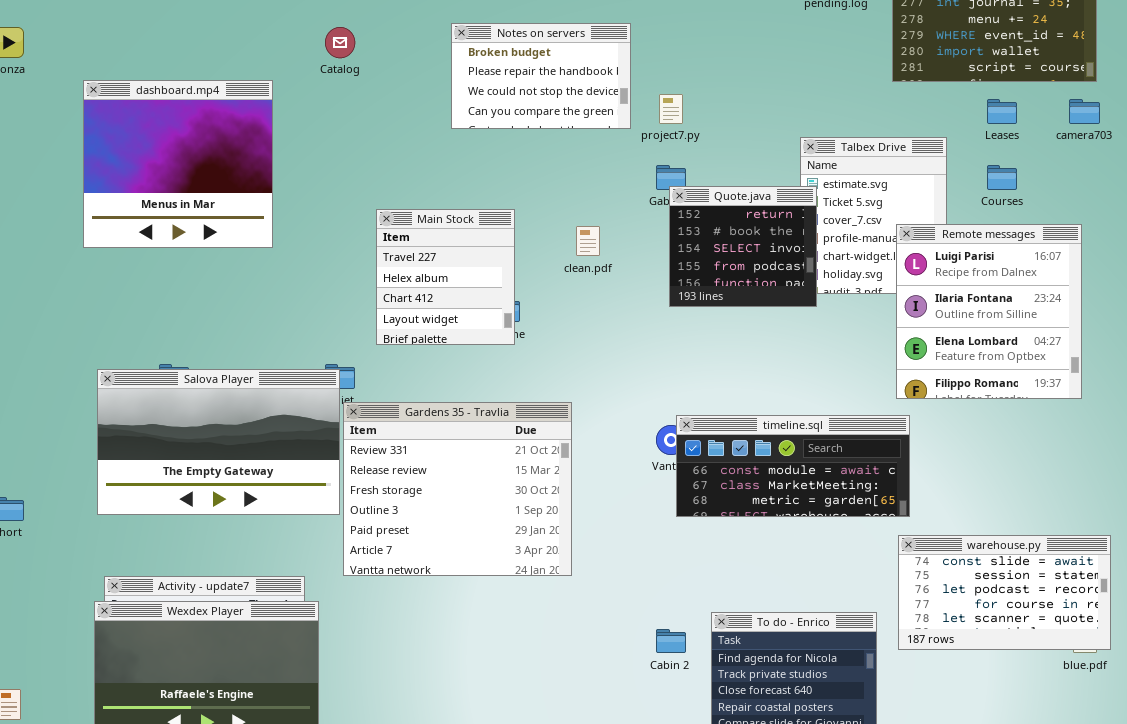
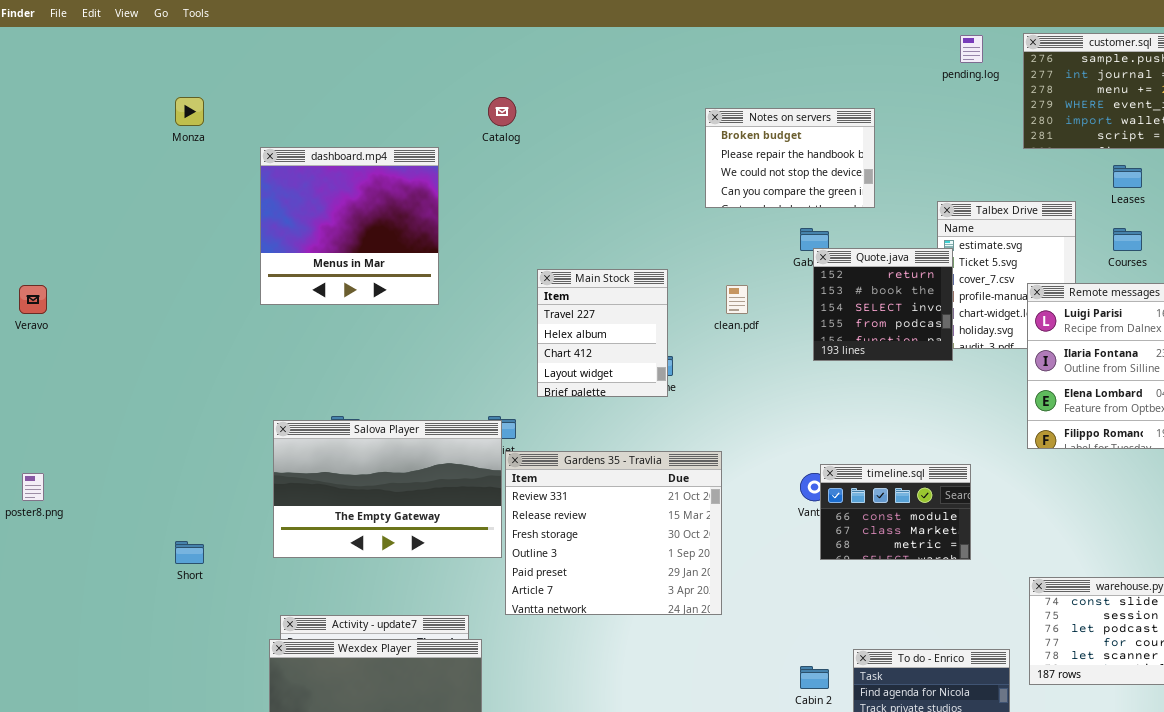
Notes on servers: [451,23,631,129] -> [705,108,875,208], moved
timeline.sql: [676,415,910,517] -> [820,464,971,560], resized

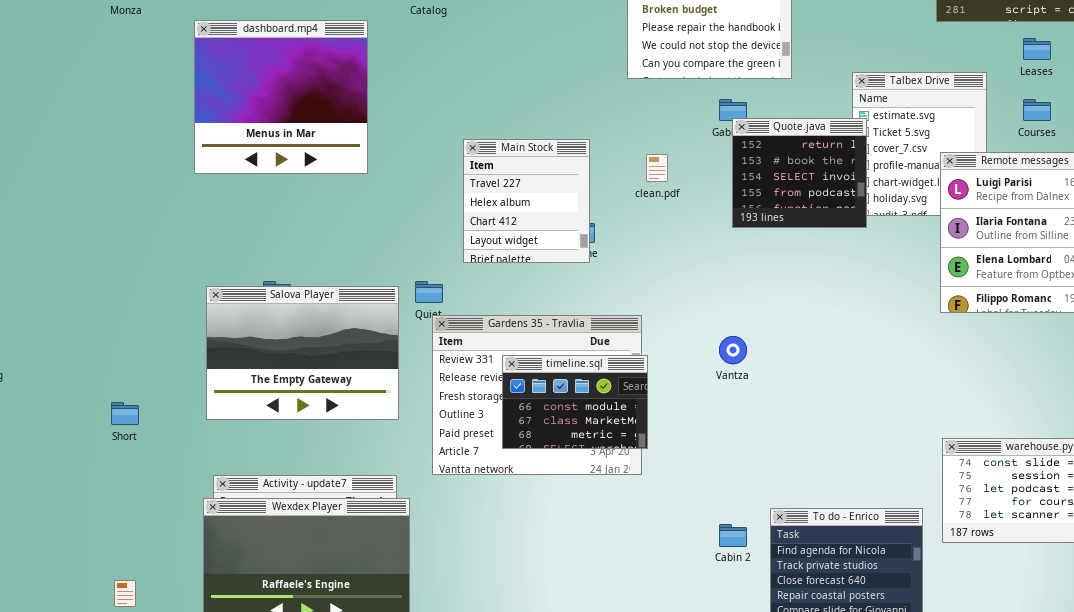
Salova Player: [273,420,502,558] -> [206,286,399,420], resized
timeline.sql: [820,464,971,560] -> [502,355,648,449], moved

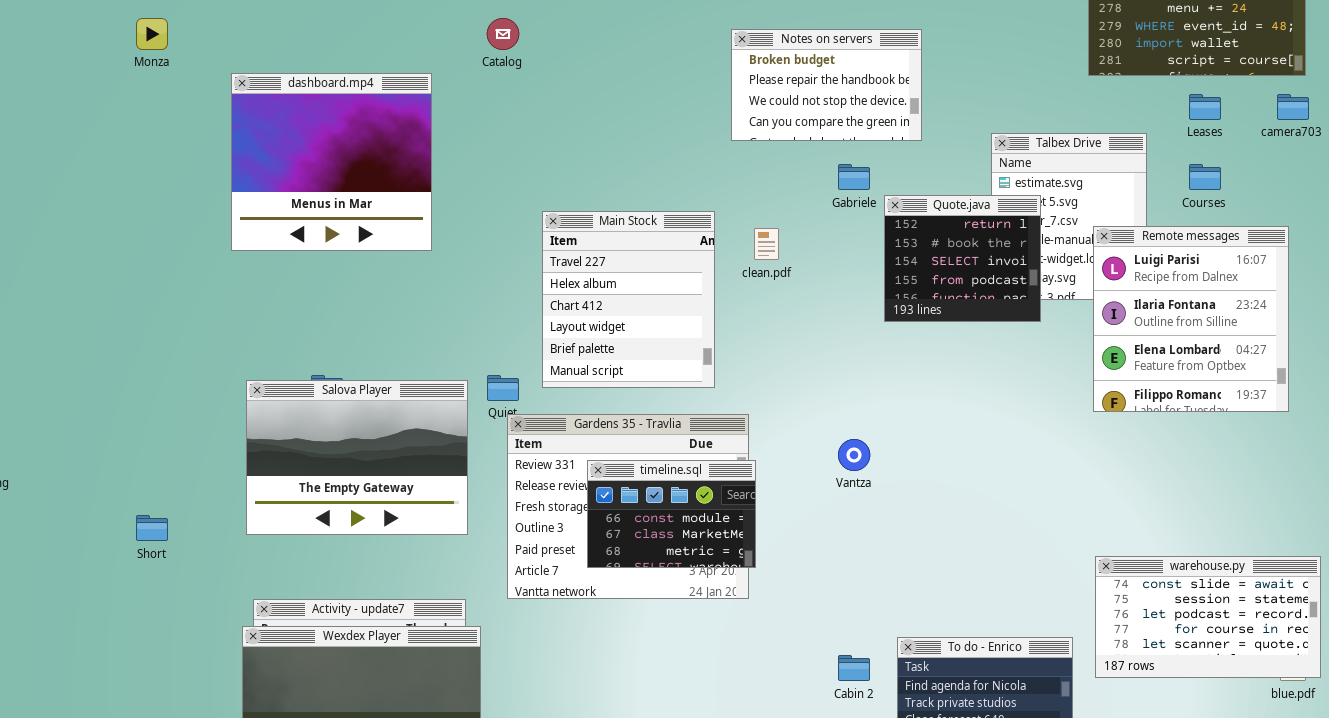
Quote.java: [732,118,867,228] -> [884,195,1041,322], moved
Main Stock: [463,139,590,263] -> [542,211,715,388], resized

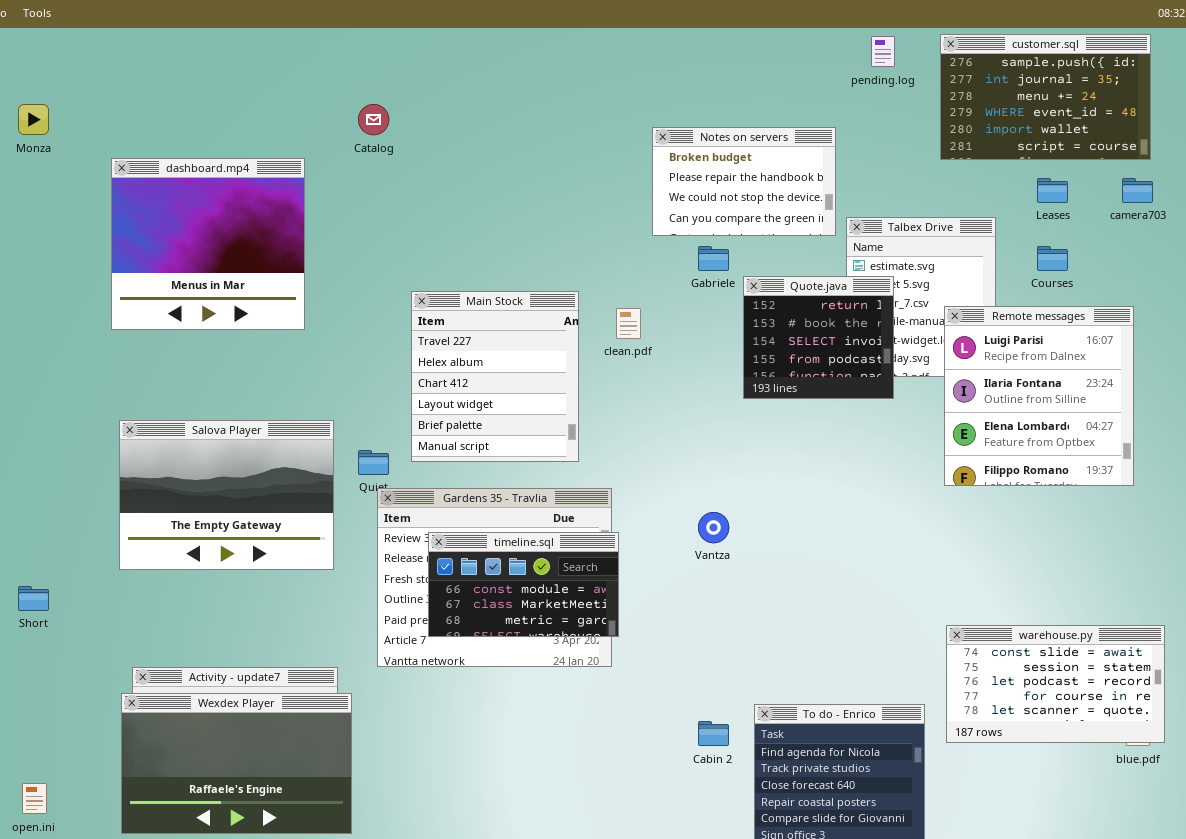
Notes on servers: [731,29,922,141] -> [652,127,836,236], moved
Salova Player: [246,380,468,535] -> [119,420,334,570], moved
timeline.sql: [587,460,756,568] -> [428,532,619,637], resized

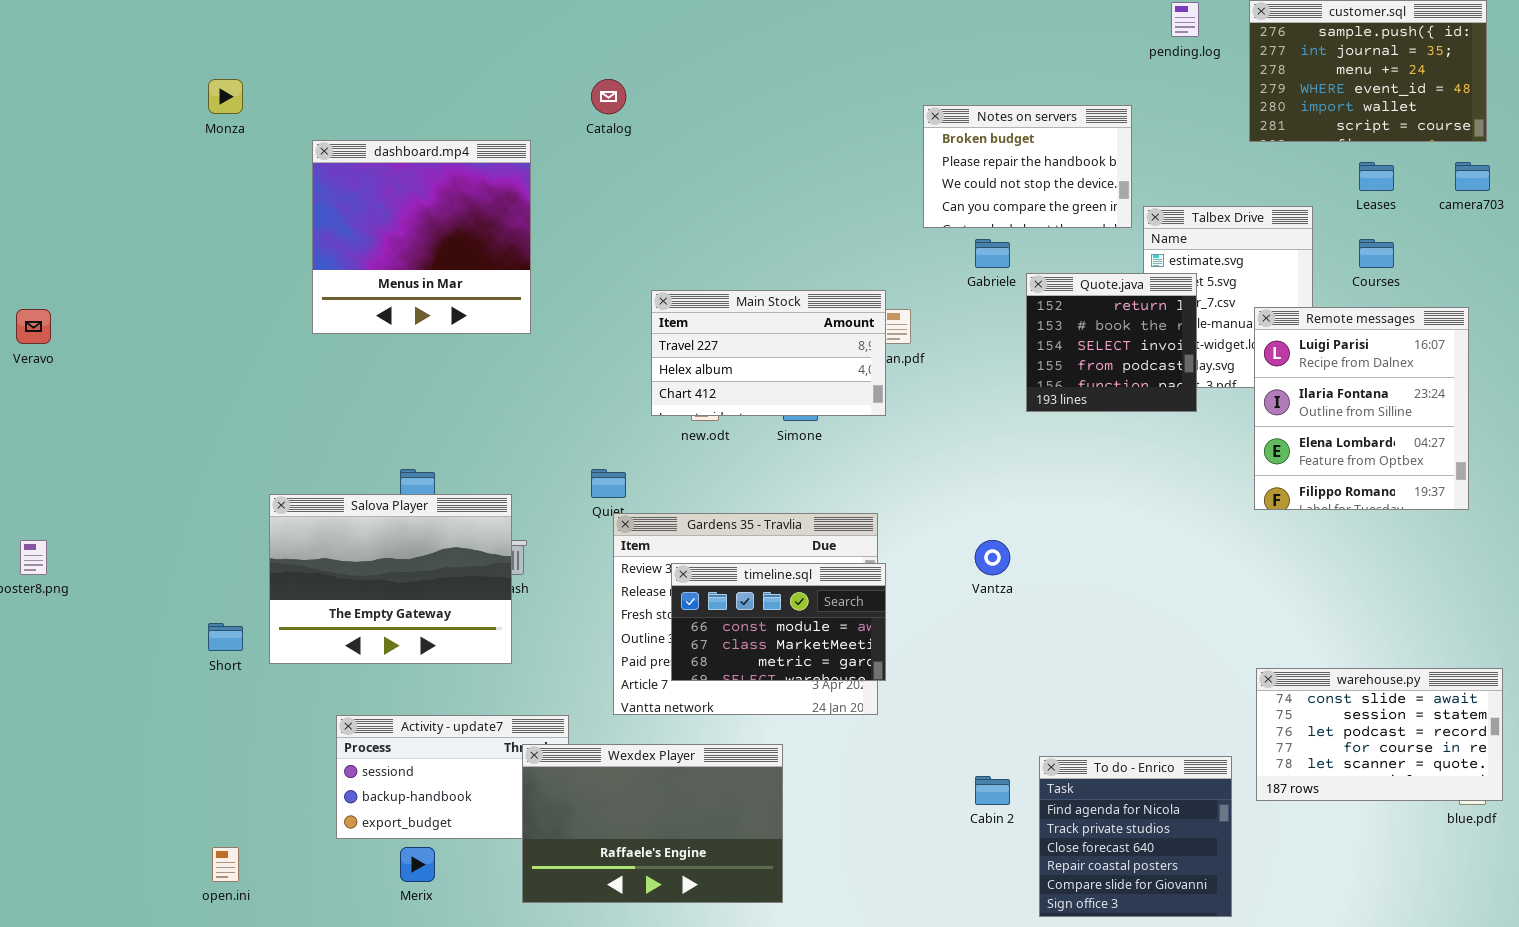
Main Stock: [411,291,579,462] -> [651,290,886,416], resized
Salova Player: [119,420,334,570] -> [269,494,512,664], moved
Wexdex Player: [121,693,352,834] -> [522,744,783,903], moved

